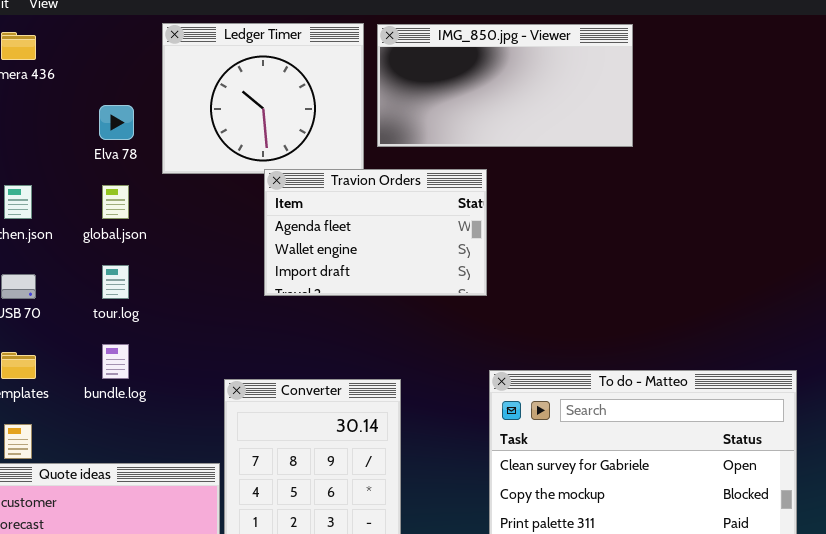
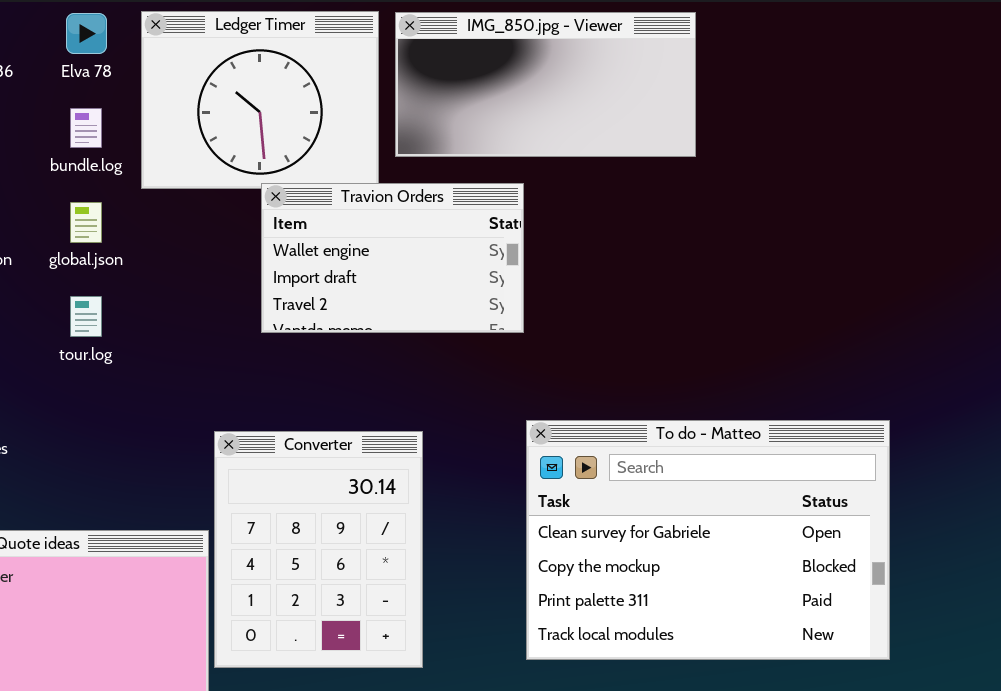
Elva 78: [99,105,134,140] -> [66,13,107,54], moved
Travion Orders: [264,169,487,296] -> [261,183,524,333], scrolled down 1 row
bundle.log: [102,344,129,379] -> [70,108,102,148], moved

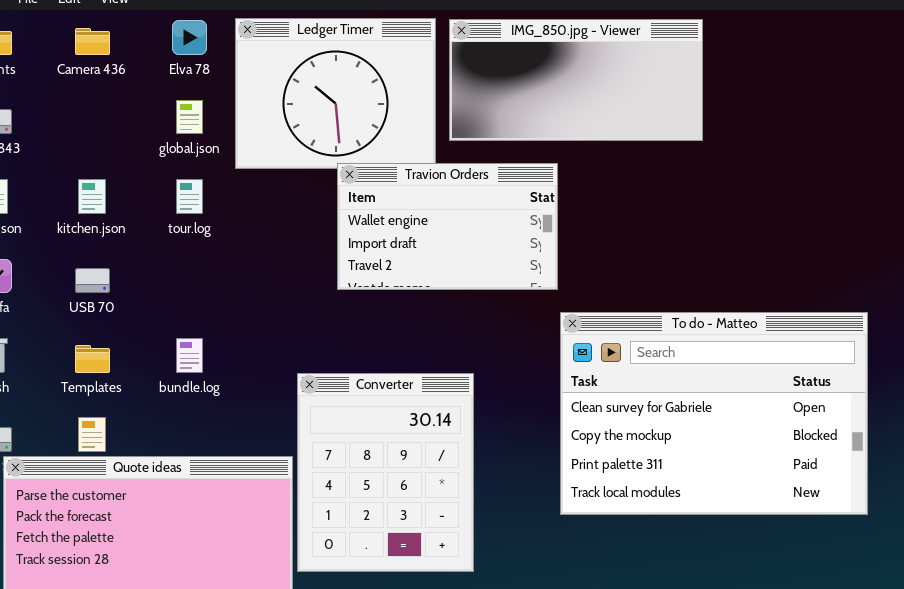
bundle.log: [70,108,102,148] -> [176,338,203,373], moved
global.json: [70,202,102,243] -> [176,100,203,134], moved
tour.log: [70,296,102,337] -> [176,179,203,214], moved
To do - Matteo: [526,420,890,660] -> [560,312,868,515], moved

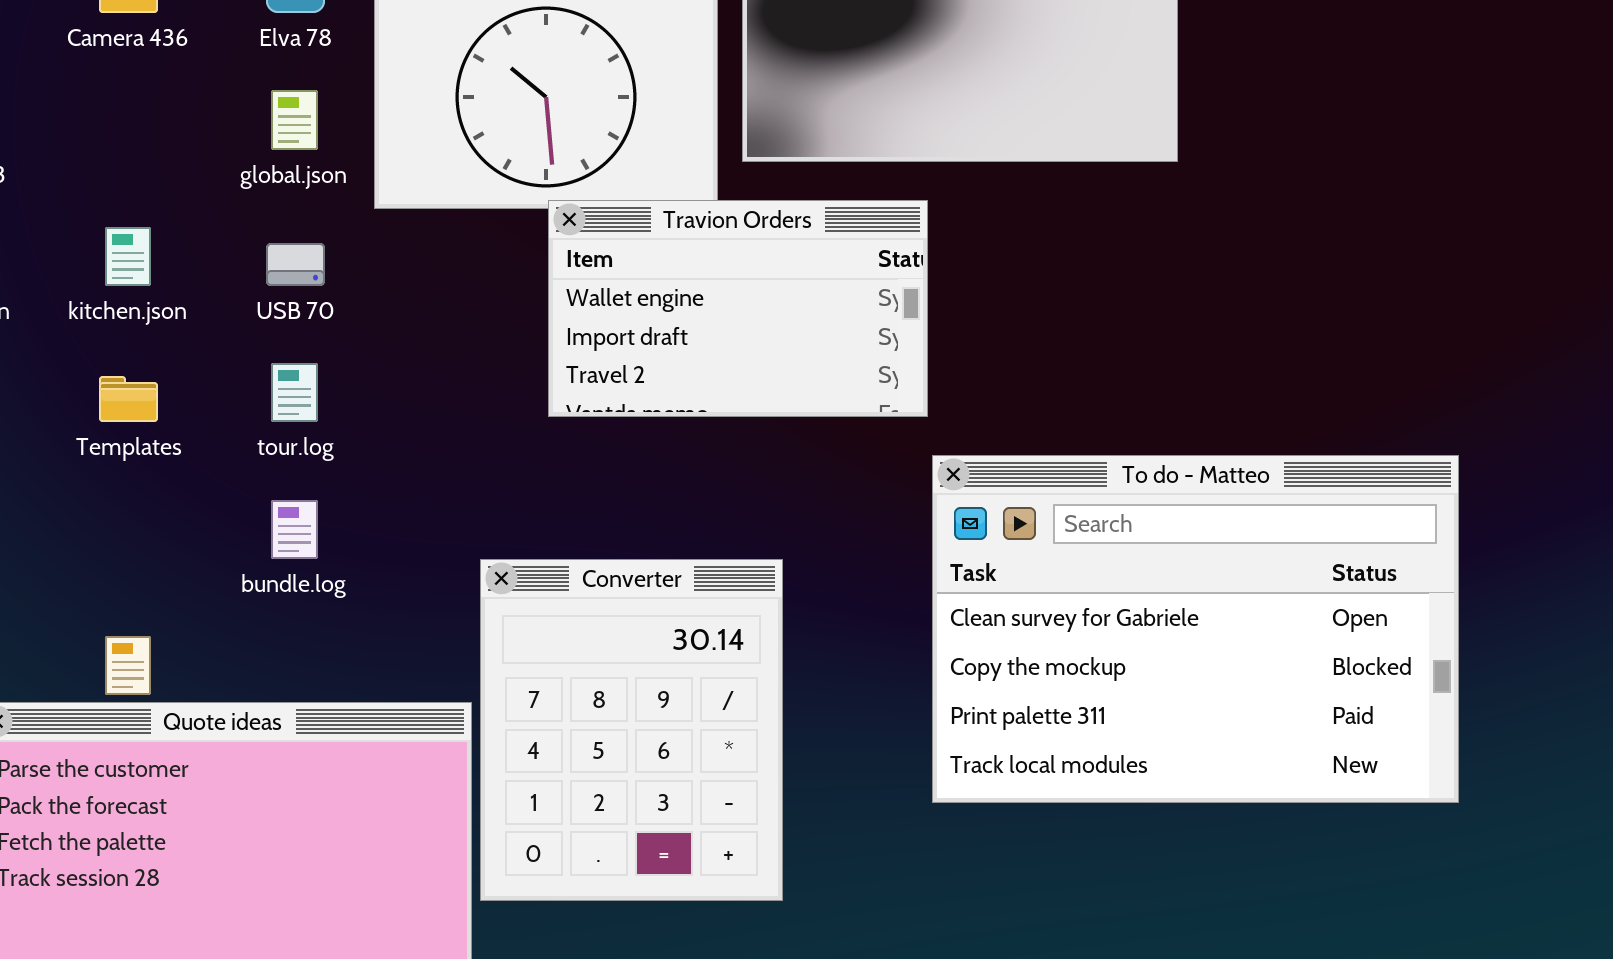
tour.log: [176,179,203,214] -> [271,363,318,422], moved
USB 70: [75,268,110,293] -> [266,243,325,286], moved
Templates: [75,345,110,373] -> [99,376,158,422], moved

